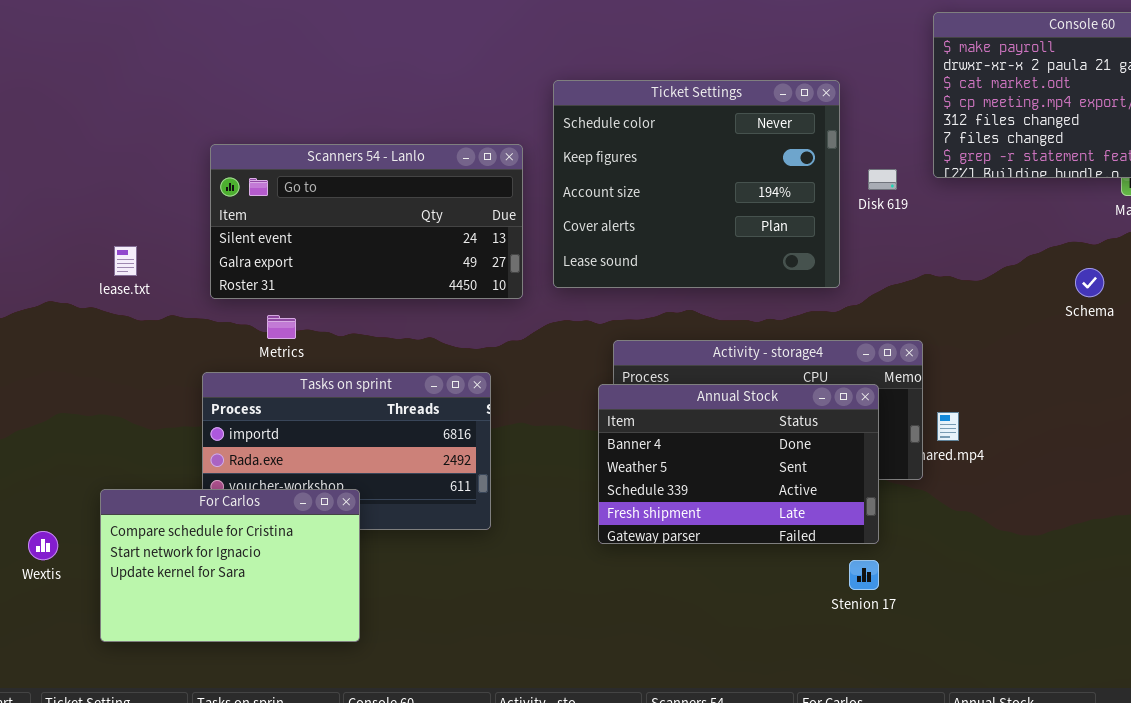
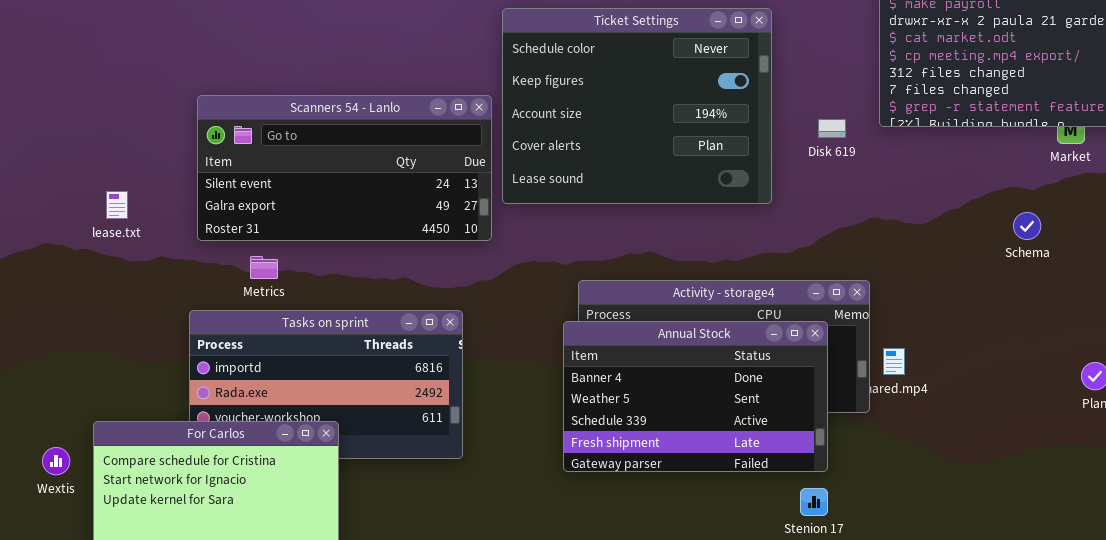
Ticket Settings: [553,80,840,288] -> [502,8,772,204], moved
Wextis: [28,531,58,560] -> [42,447,70,475], moved

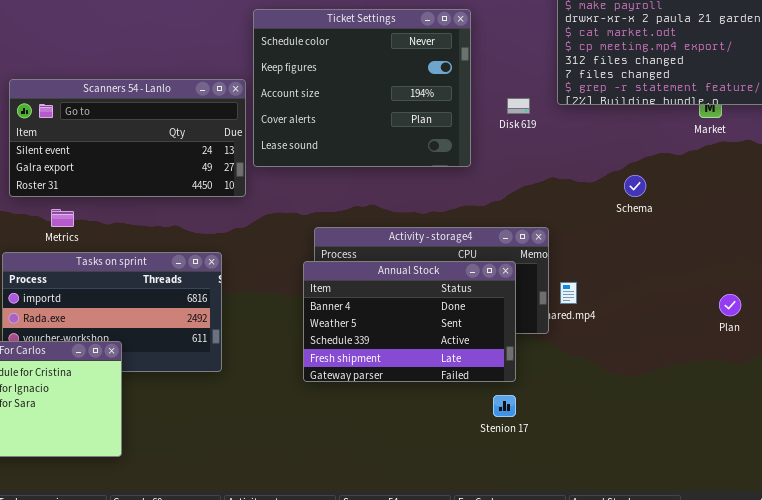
Schema: [1013,212,1041,240] -> [624,175,646,197], moved

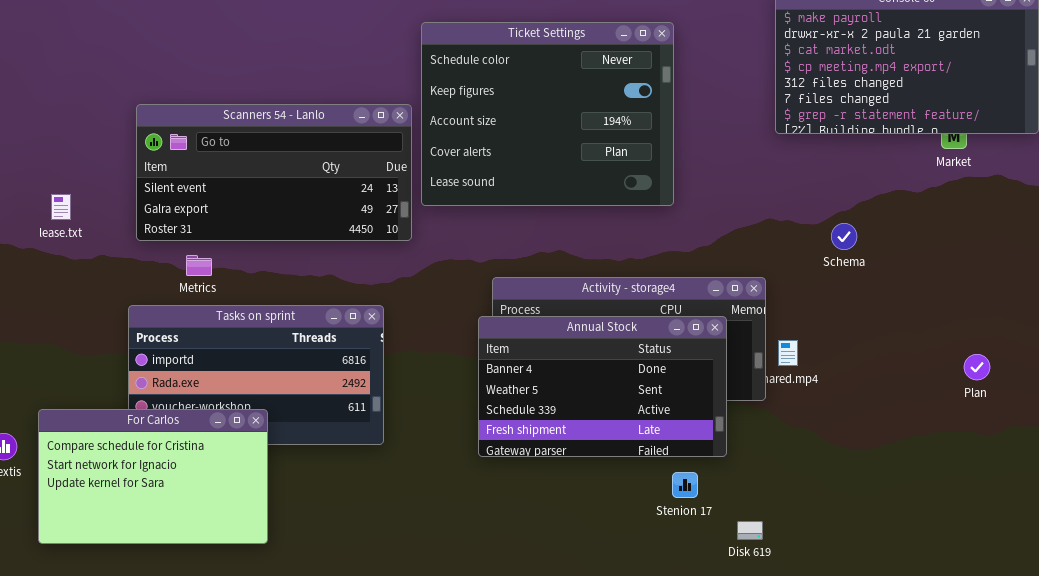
Disk 619: [507,98,530,114] -> [737,521,763,540], moved
Schema: [624,175,646,197] -> [831,223,857,250], moved
Stenion 17: [493,395,516,417] -> [672,472,698,498], moved

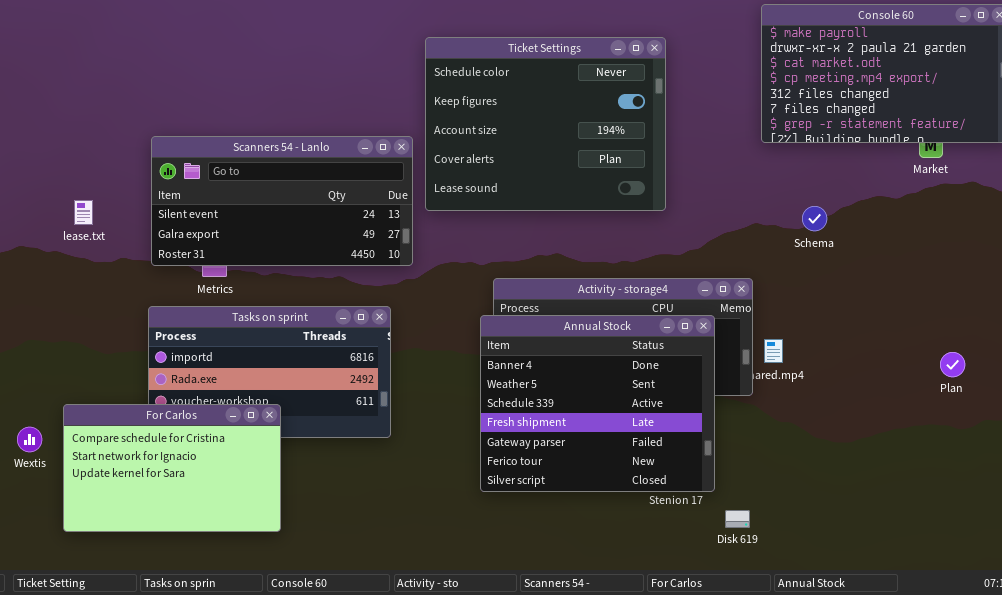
Scanners 54 - Lanlo: [136,104,412,241] -> [151,136,413,266], moved
Schema: [831,223,857,250] -> [802,206,827,231], moved
Annual Stock: [478,316,727,457] -> [480,315,715,492], resized

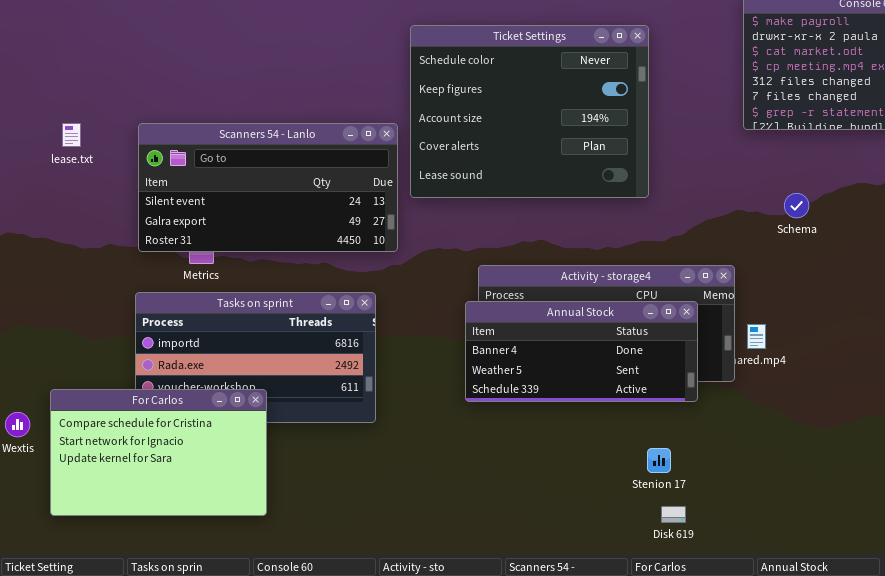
lease.txt: [74,200,93,225] -> [62,123,81,147], moved
Annual Stock: [480,315,715,492] -> [465,301,698,402], resized
Disk 619: [725,510,750,528] -> [661,506,686,523], moved

